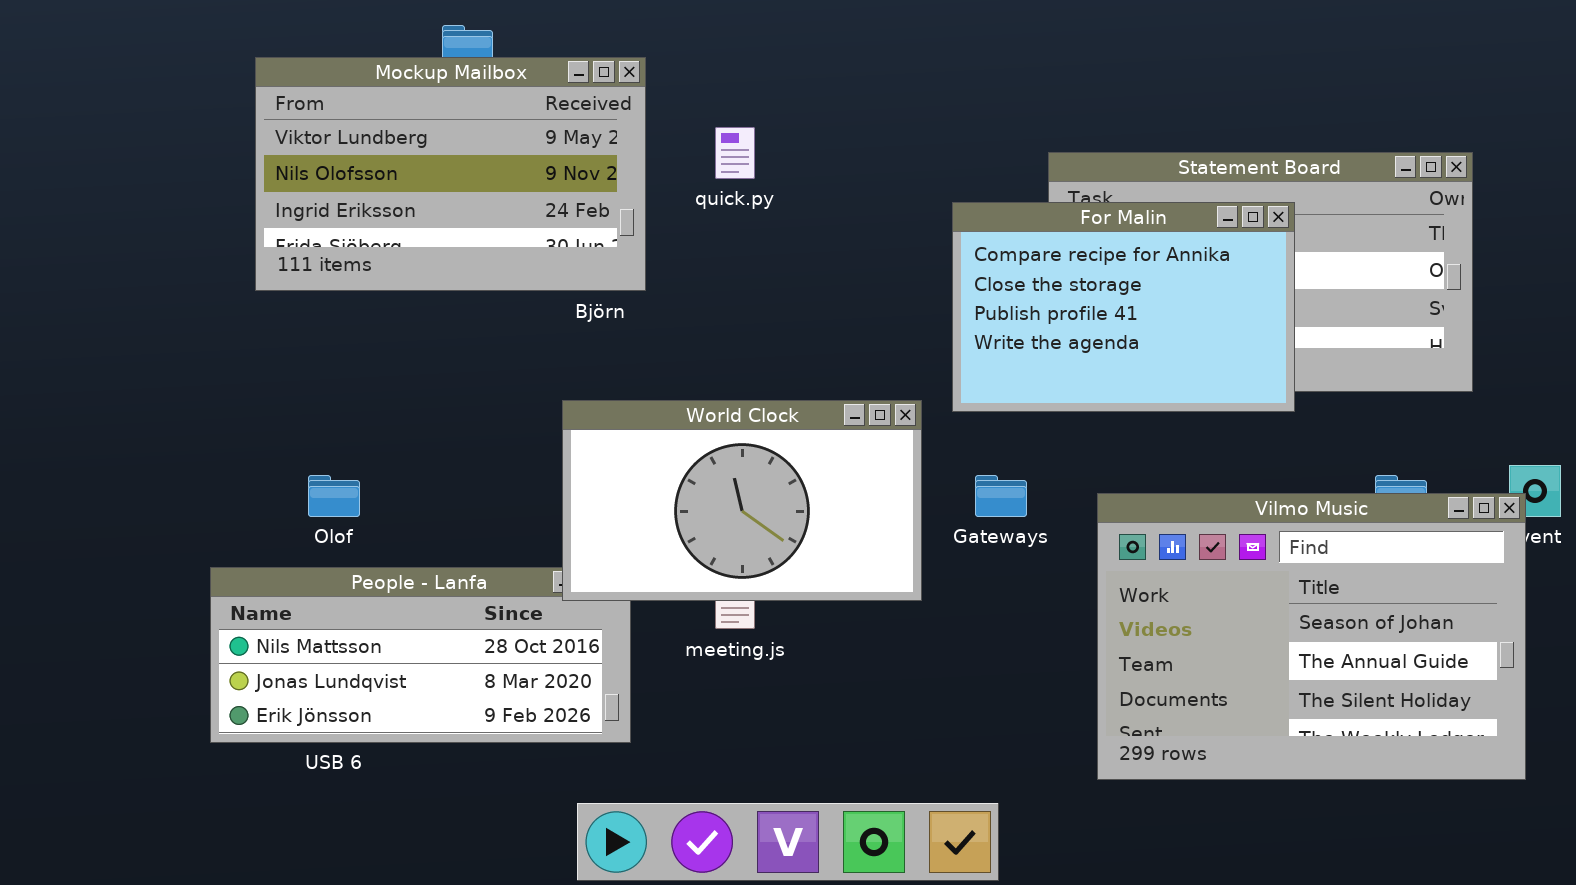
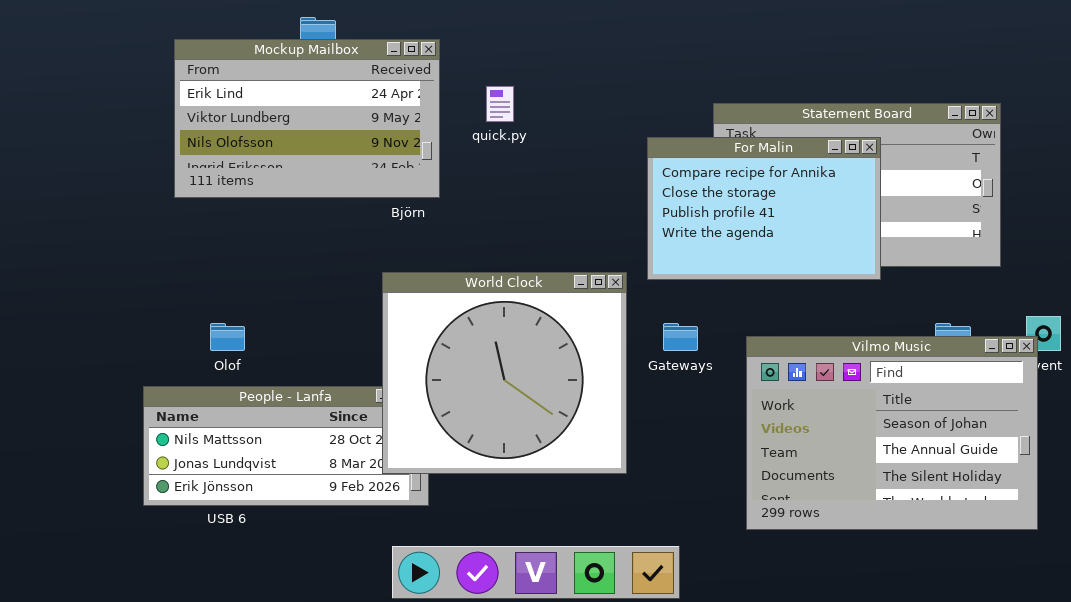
Mockup Mailbox: [255,57,646,291] -> [174,39,440,198], scrolled up 1 row
World Clock: [562,400,922,601] -> [382,272,627,474], resized

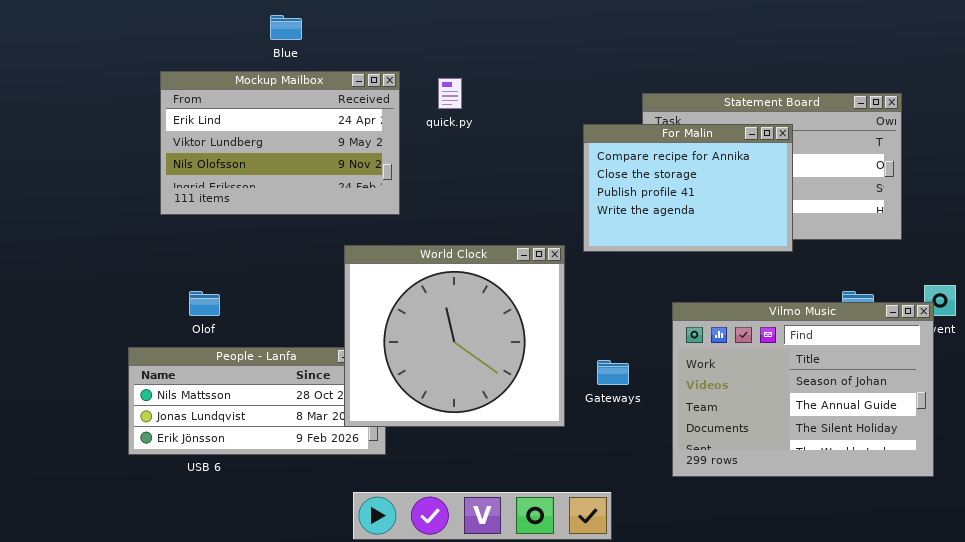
Mockup Mailbox: [174,39,440,198] -> [160,71,400,215], moved
Gateways: [663,323,698,351] -> [597,360,629,385], moved

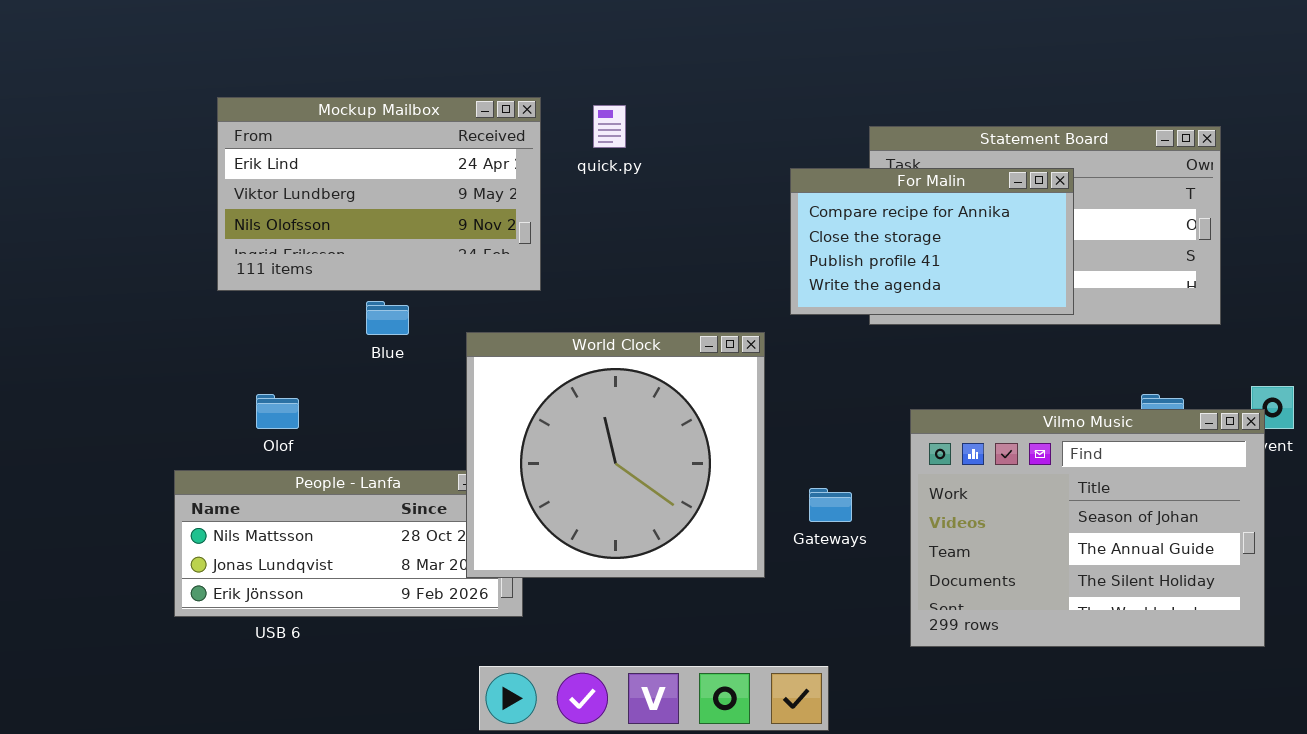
Blue: [270,15,302,40] -> [366,301,409,335], moved
For Malin: [583,124,793,252] -> [790,168,1074,315], resized

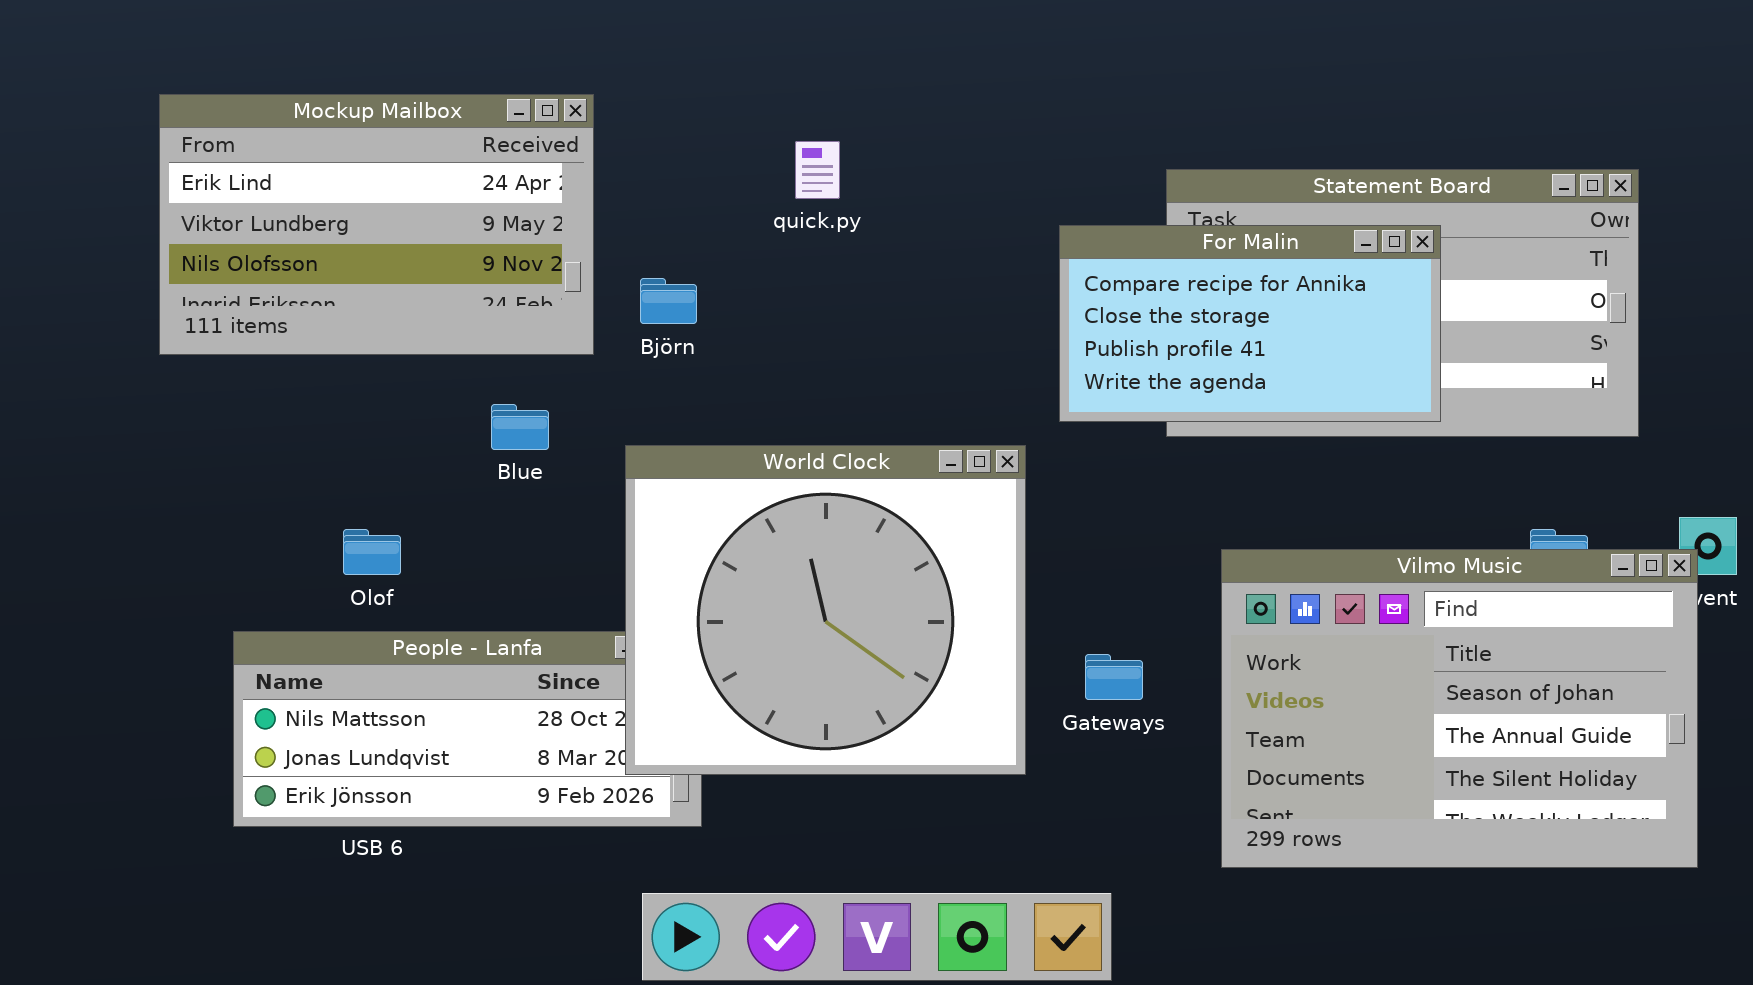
Mockup Mailbox: [217,97,541,291] -> [159,94,594,355], moved

